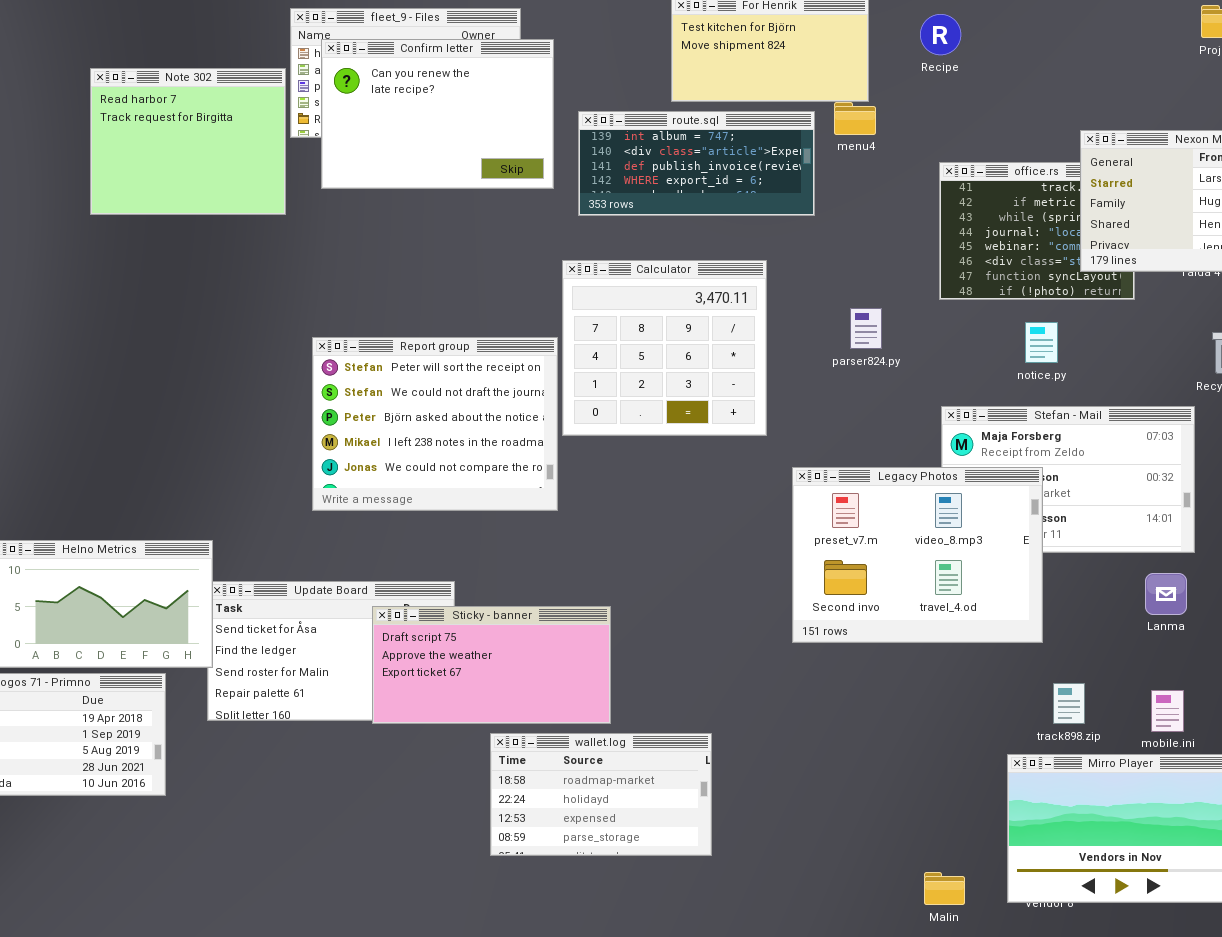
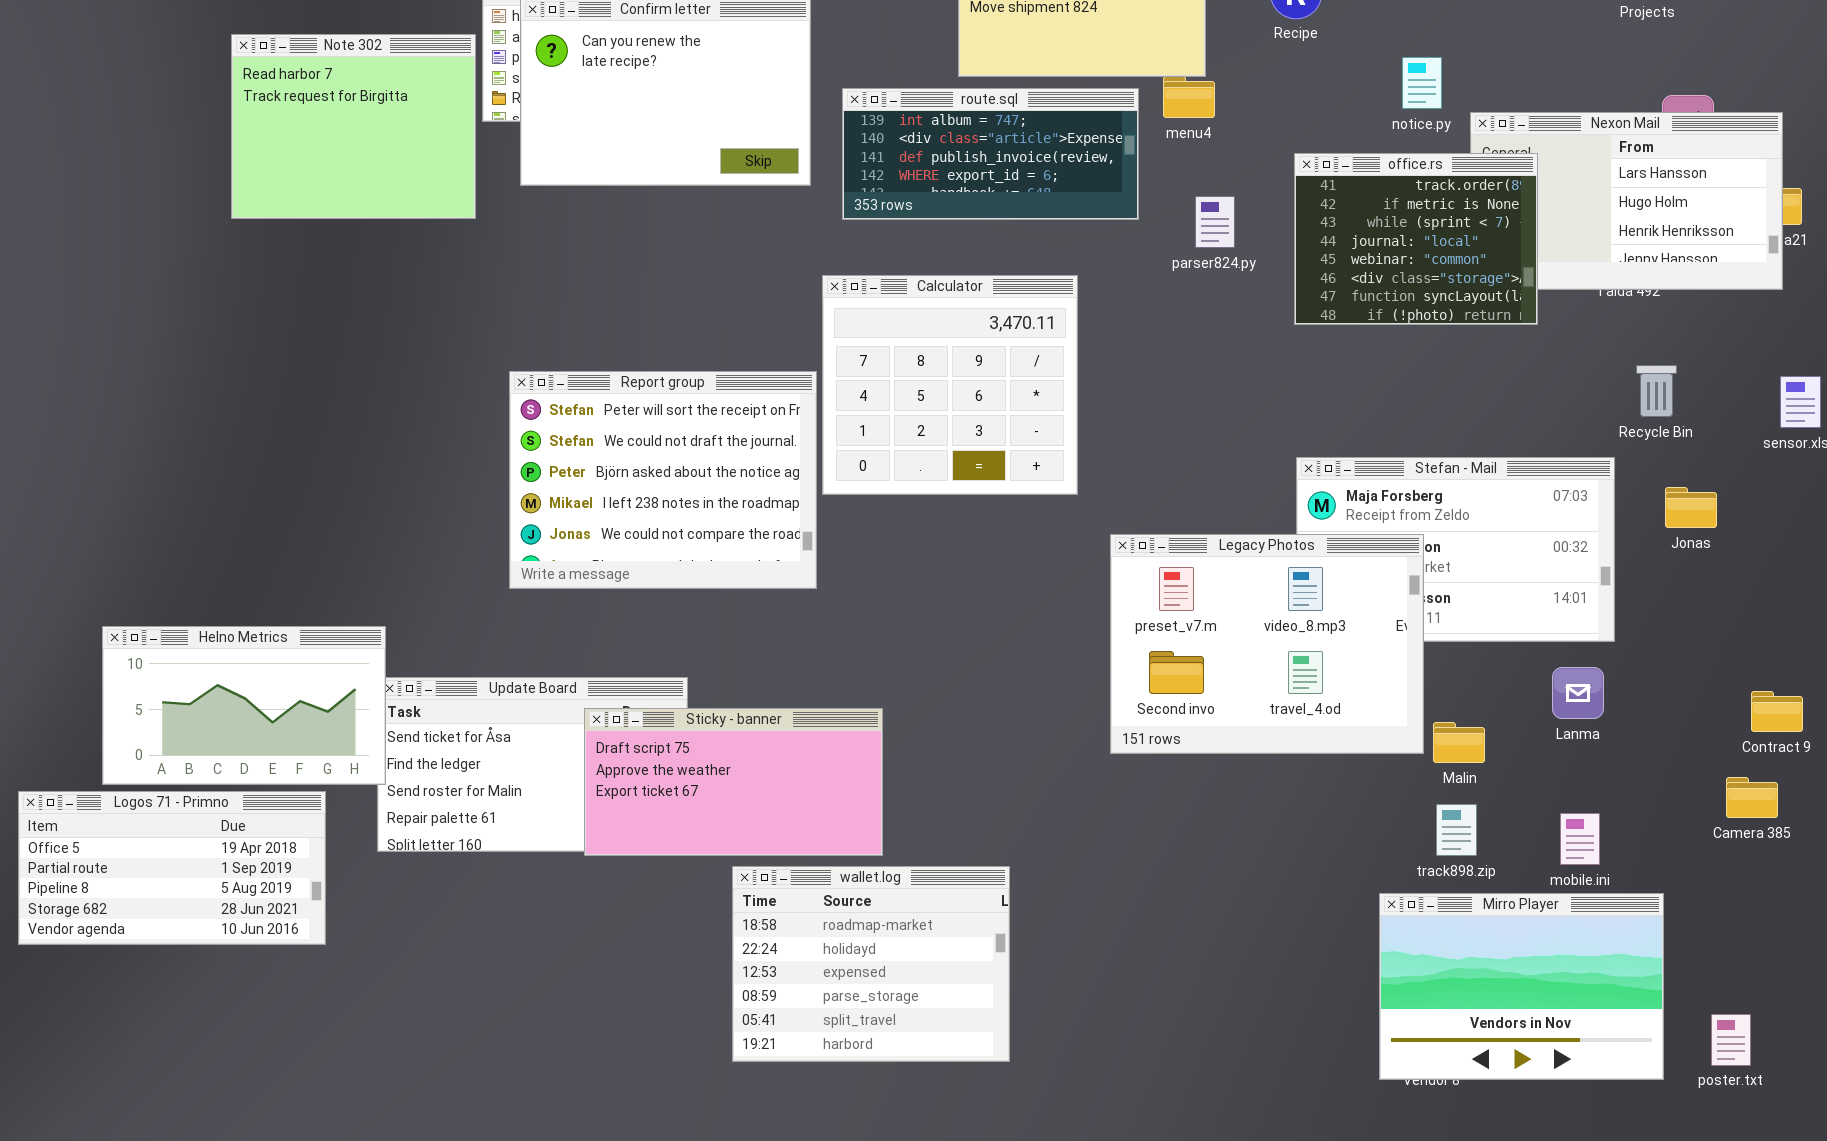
office.rs: [939,162,1135,300] -> [1294,153,1538,325], raised
parser824.py: [850,308,882,349] -> [1195,196,1235,248], moved
notice.py: [1025,322,1058,363] -> [1402,57,1442,109], moved
wallet.log: [490,733,712,856] -> [732,866,1010,1062], resized
Malin: [924,872,965,905] -> [1433,722,1485,763], moved

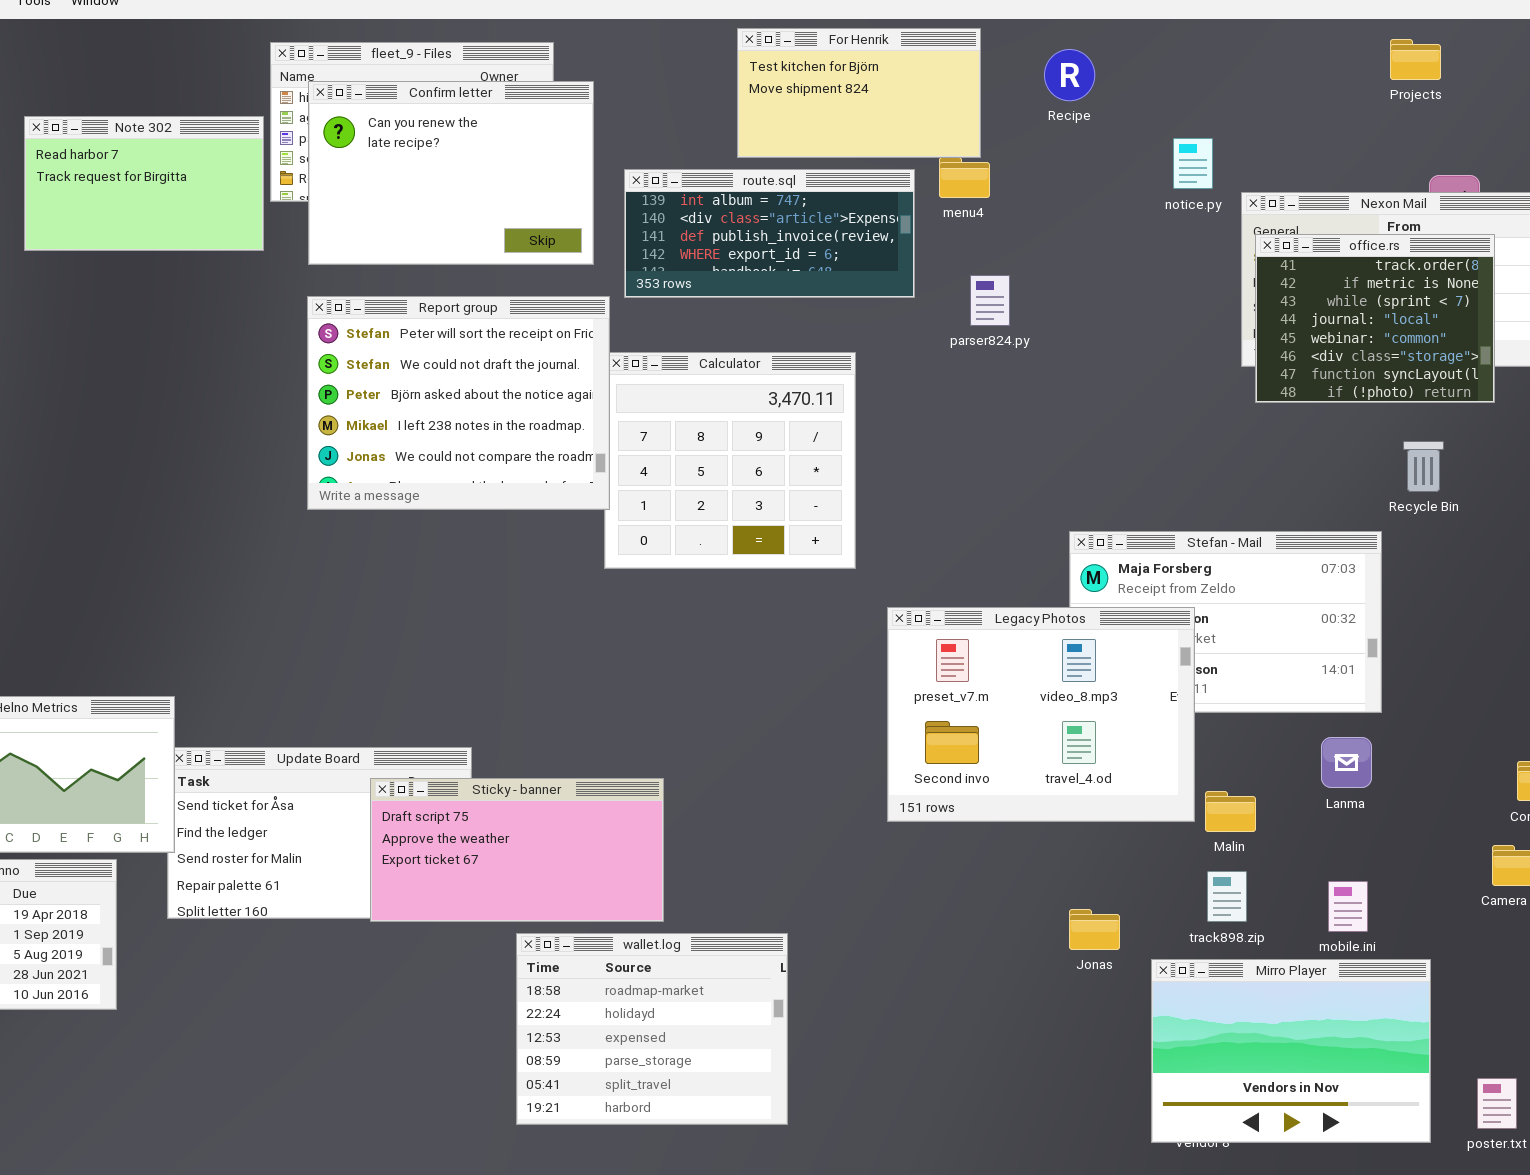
Note 302: [231,34,476,219] -> [24,116,264,251], resized
office.rs: [1294,153,1538,325] -> [1255,234,1495,403], moved
Report group: [509,371,817,589] -> [307,296,610,510], moved
Jonas: [1665,487,1717,528] -> [1069,909,1120,950], moved

